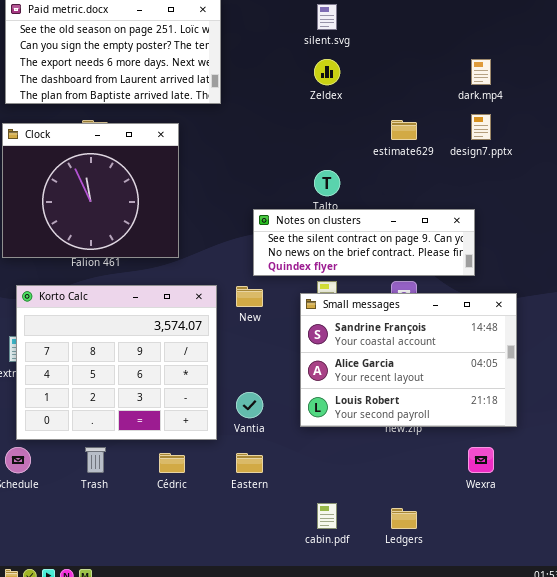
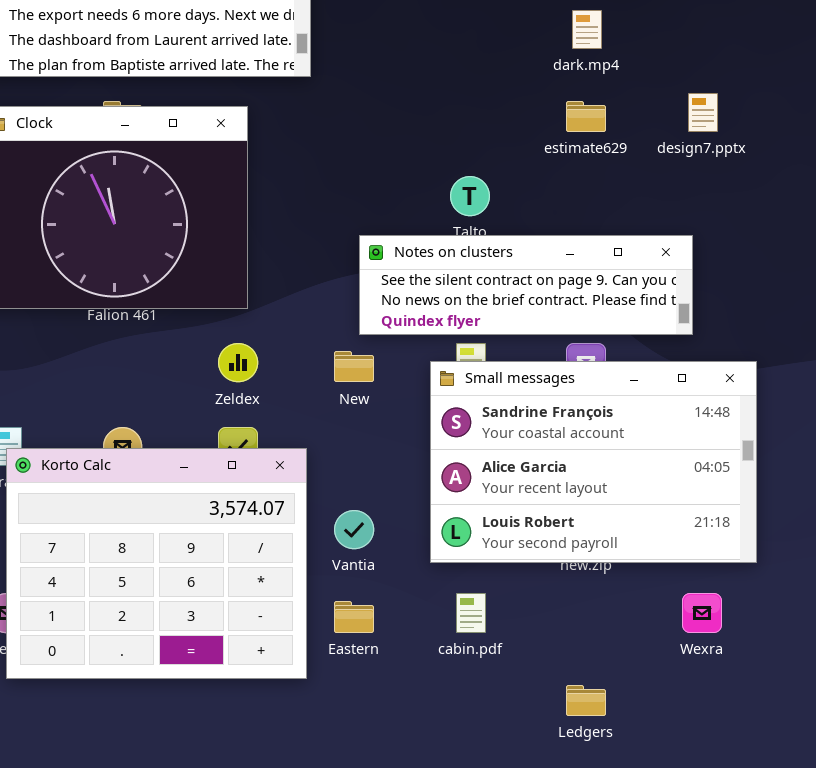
Zeldex: [314,59,340,85] -> [218,343,258,382], moved
dark.mp4: [471,59,491,85] -> [572,10,602,49], moved
Korto Calc: [16,285,217,440] -> [6,448,307,679], moved
cabin.pdf: [317,503,337,529] -> [456,593,486,633], moved

